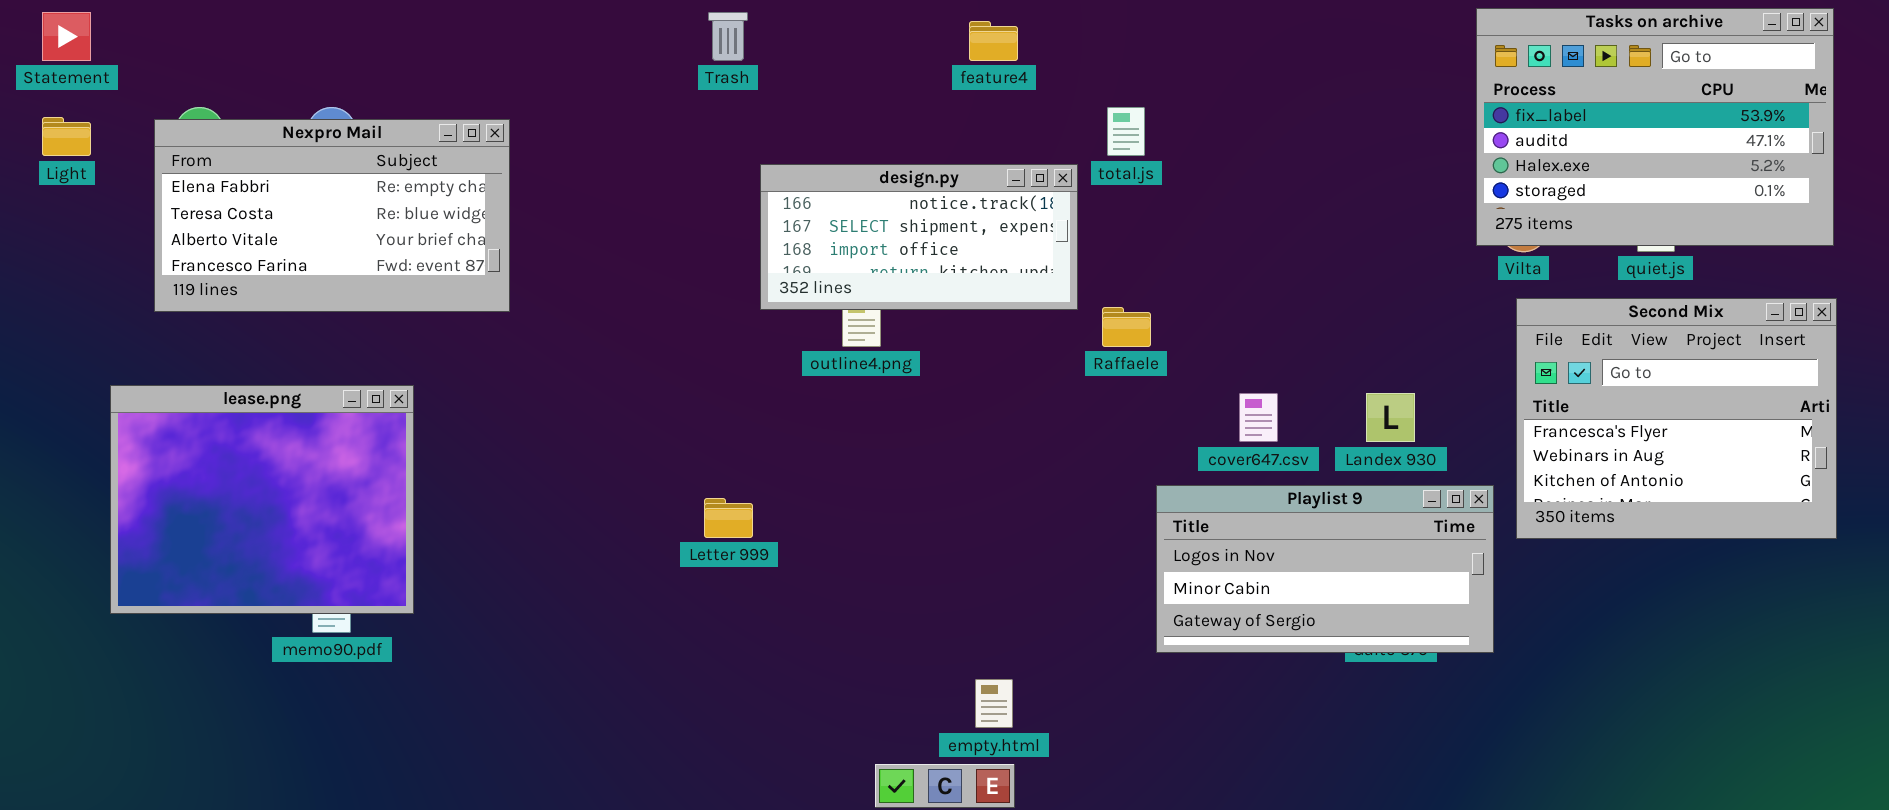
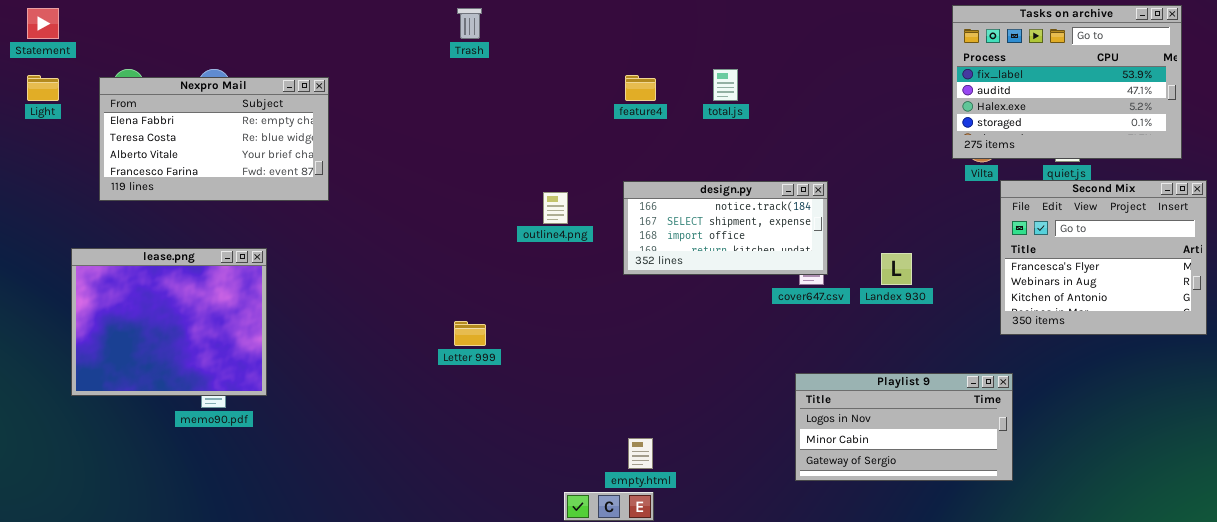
feature4: [969,21,1018,61] -> [625,75,656,101], moved
design.py: [760,164,1078,310] -> [623,181,828,275], moved
Second Mix: [1516,298,1837,539] -> [1000,180,1207,335], moved
Playlist 9: [1156,485,1494,653] -> [795,373,1013,481], moved

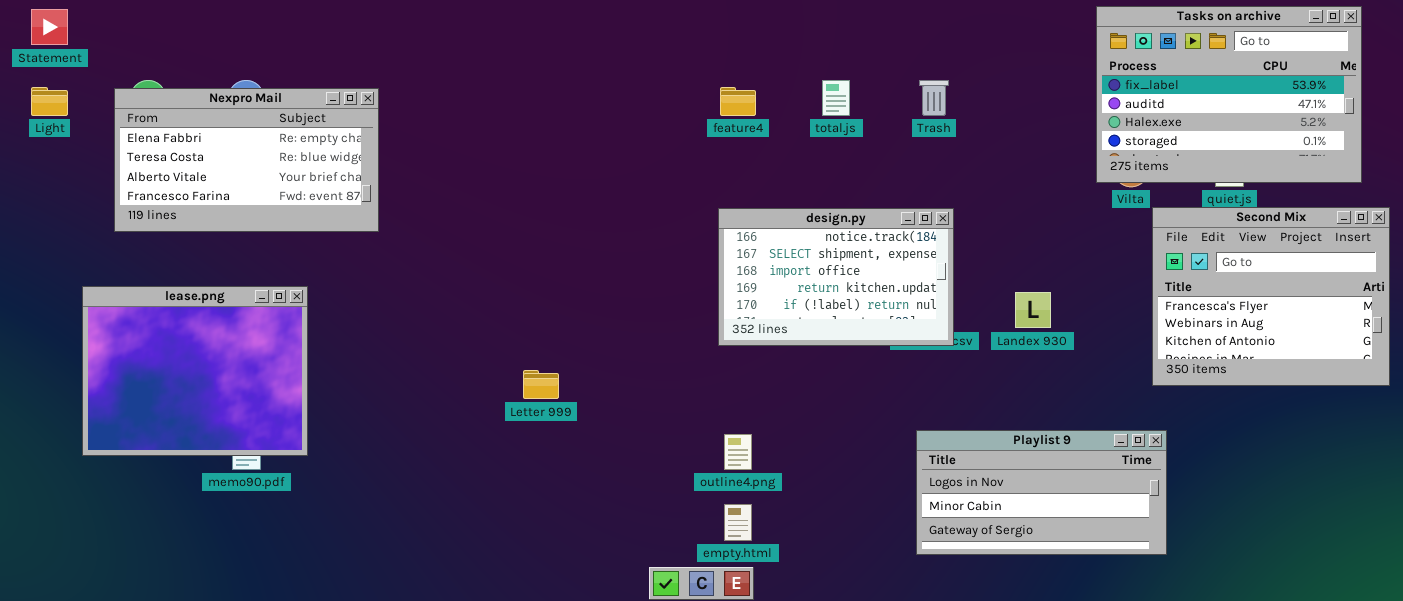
Trash: [457,8,482,39] -> [919,80,949,116], moved
design.py: [623,181,828,275] -> [718,208,954,346], resized
outline4.png: [543,192,568,224] -> [724,434,752,470], moved

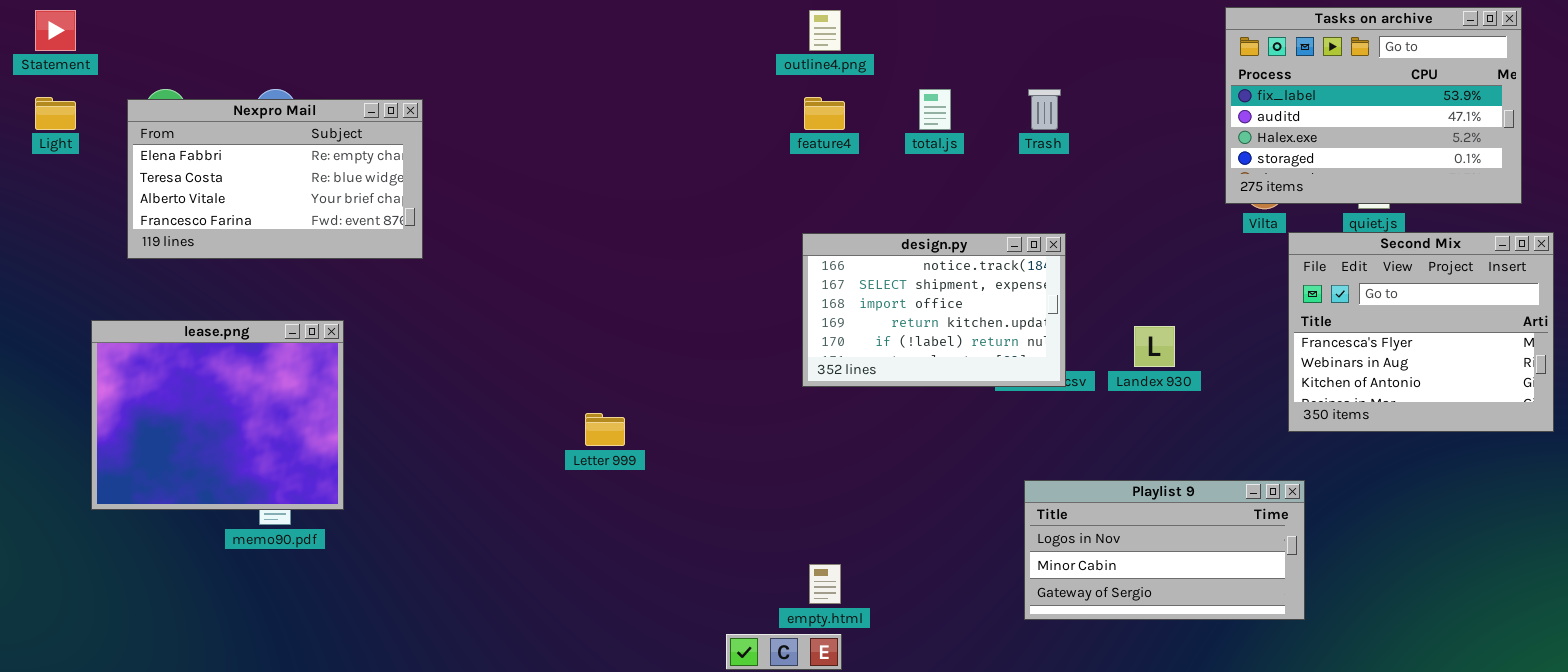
outline4.png: [724,434,752,470] -> [809,10,841,51], moved

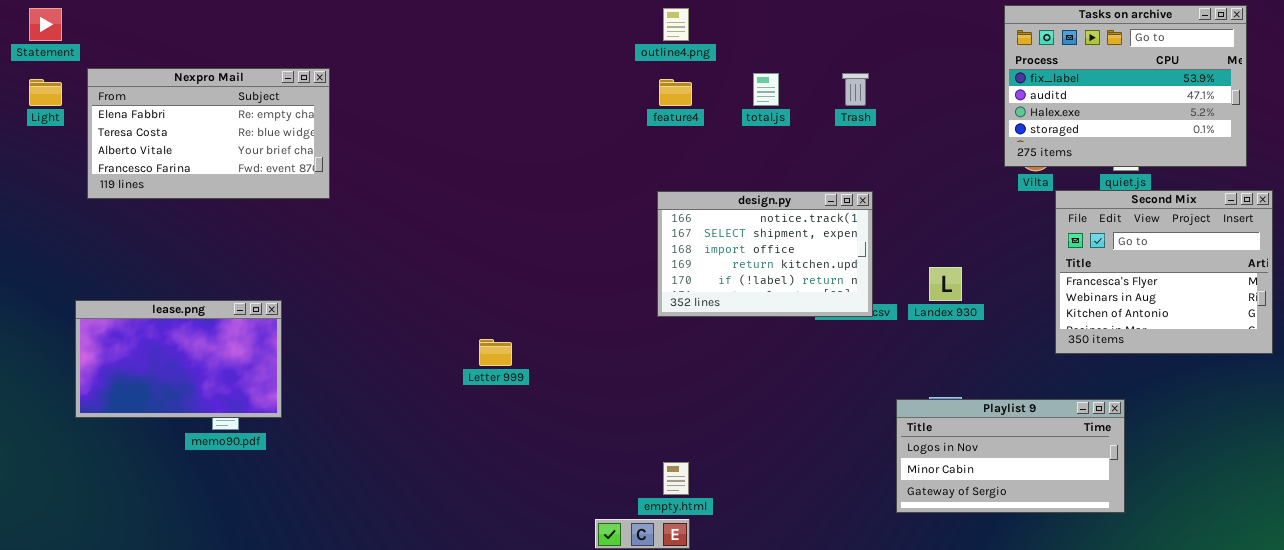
Nexpro Mail: [127,99,423,259] -> [87,68,330,199], moved
lease.png: [91,320,344,510] -> [75,300,282,418], resized
Playlist 9: [1024,480,1305,620] -> [896,399,1125,513], moved

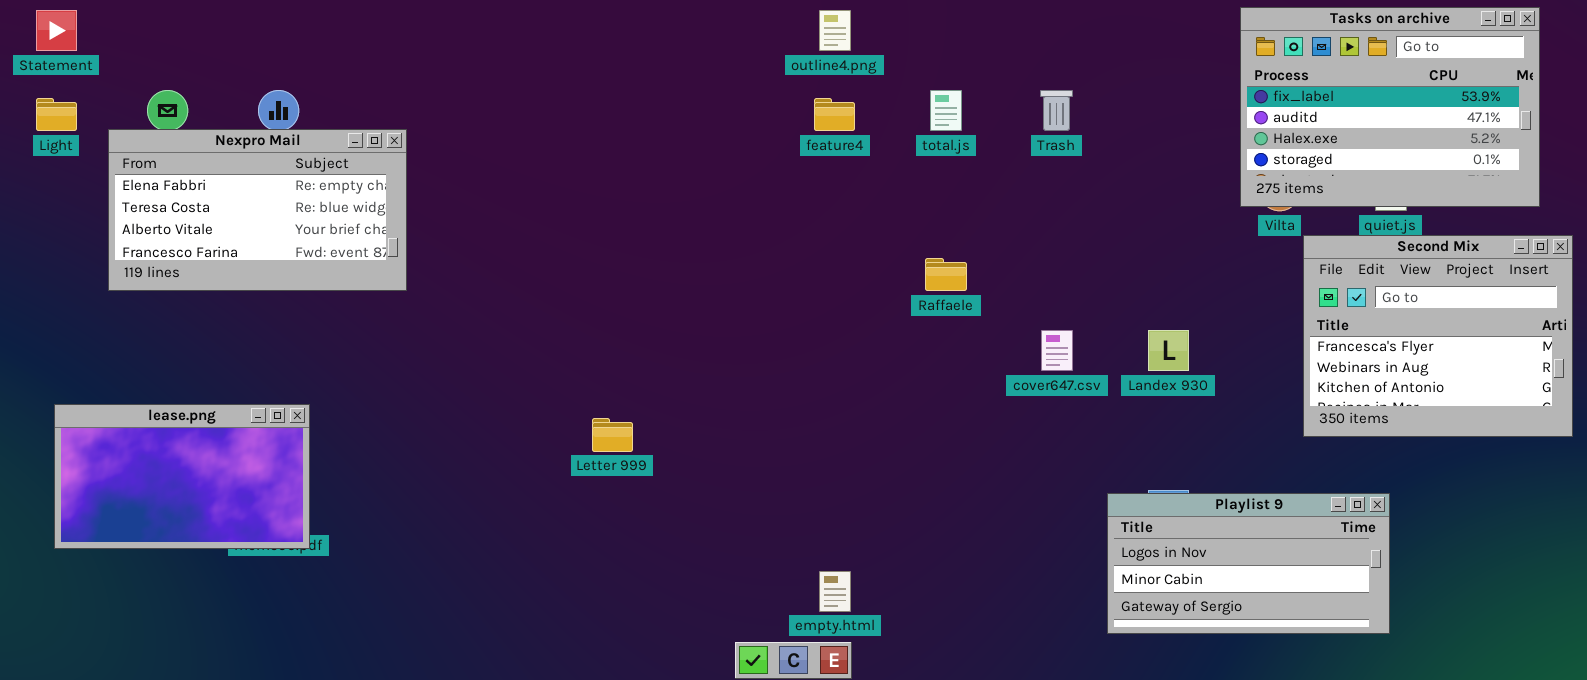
Nexpro Mail: [87,68,330,199] -> [108,129,407,291], moved
design.py: [657,191,873,317] -> none, closed
lease.png: [75,300,282,418] -> [54,404,310,549], moved

